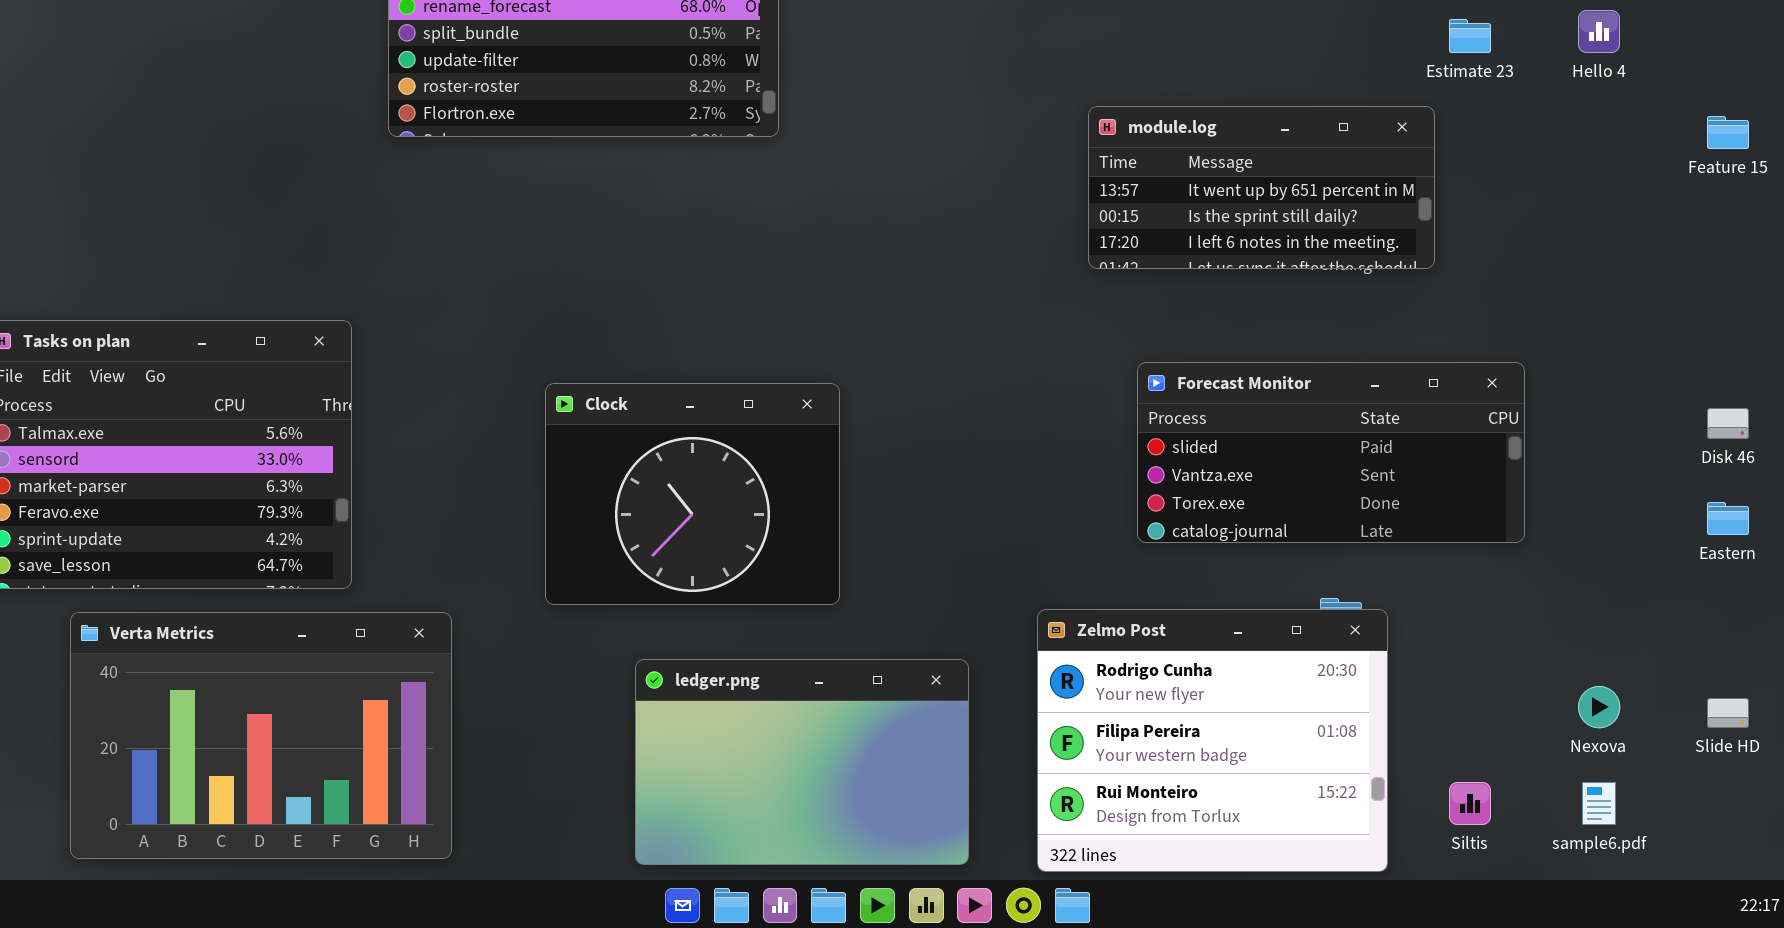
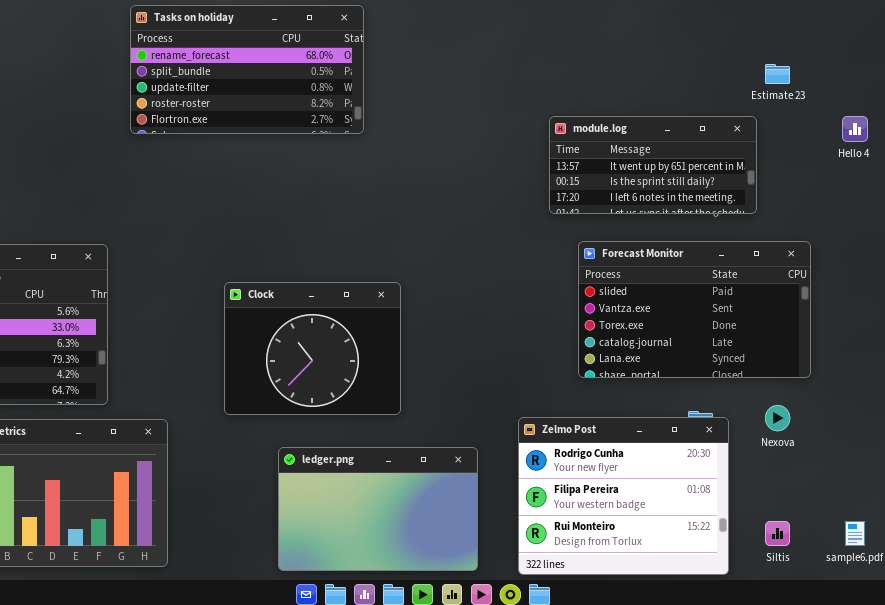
Hello 4: [1578,10,1620,53] -> [842,116,868,142], moved
Forecast Monitor: [1137,362,1525,543] -> [578,241,811,378], resized
Nexova: [1578,686,1620,728] -> [765,405,790,431], moved

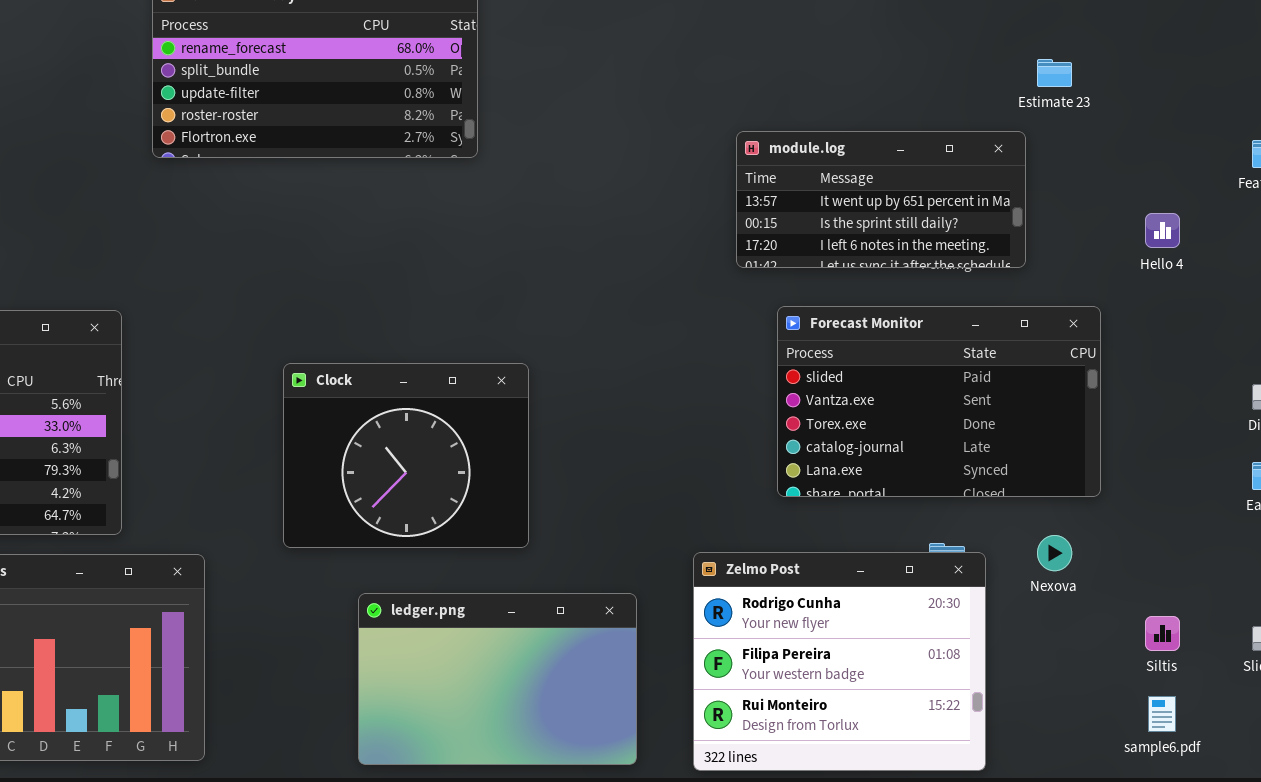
Hello 4: [842,116,868,142] -> [1145,213,1180,248], moved
Siltis: [765,521,790,546] -> [1145,616,1180,651], moved

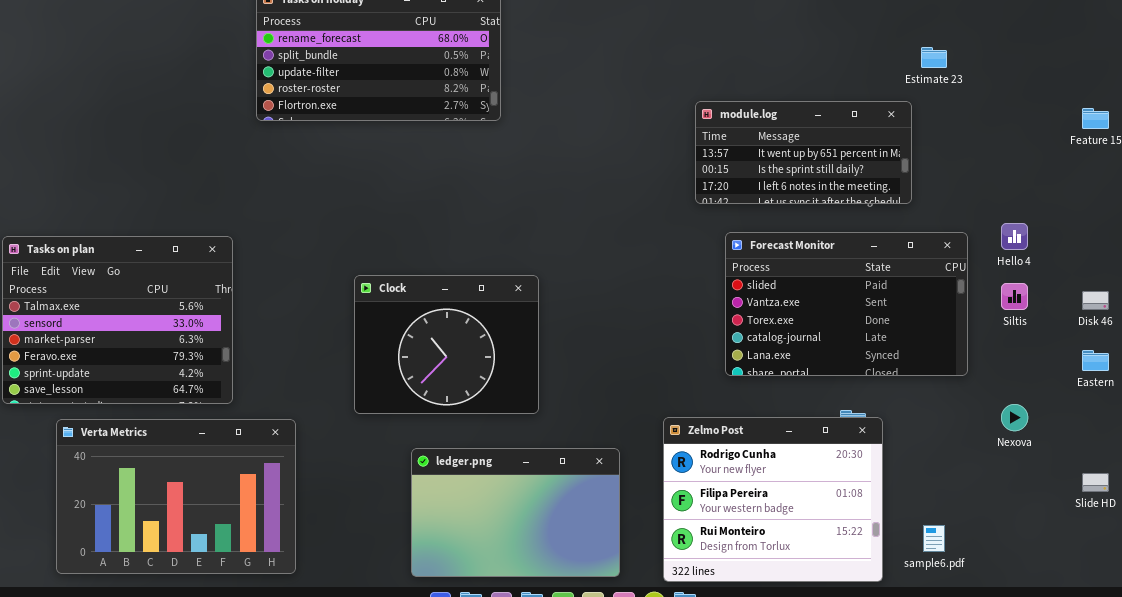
Hello 4: [1145,213,1180,248] -> [1001,223,1028,250], moved
Nexova: [1037,535,1072,571] -> [1001,404,1028,431], moved
Siltis: [1145,616,1180,651] -> [1001,283,1028,310], moved
sample6.pdf: [1148,696,1176,732] -> [923,525,945,552], moved

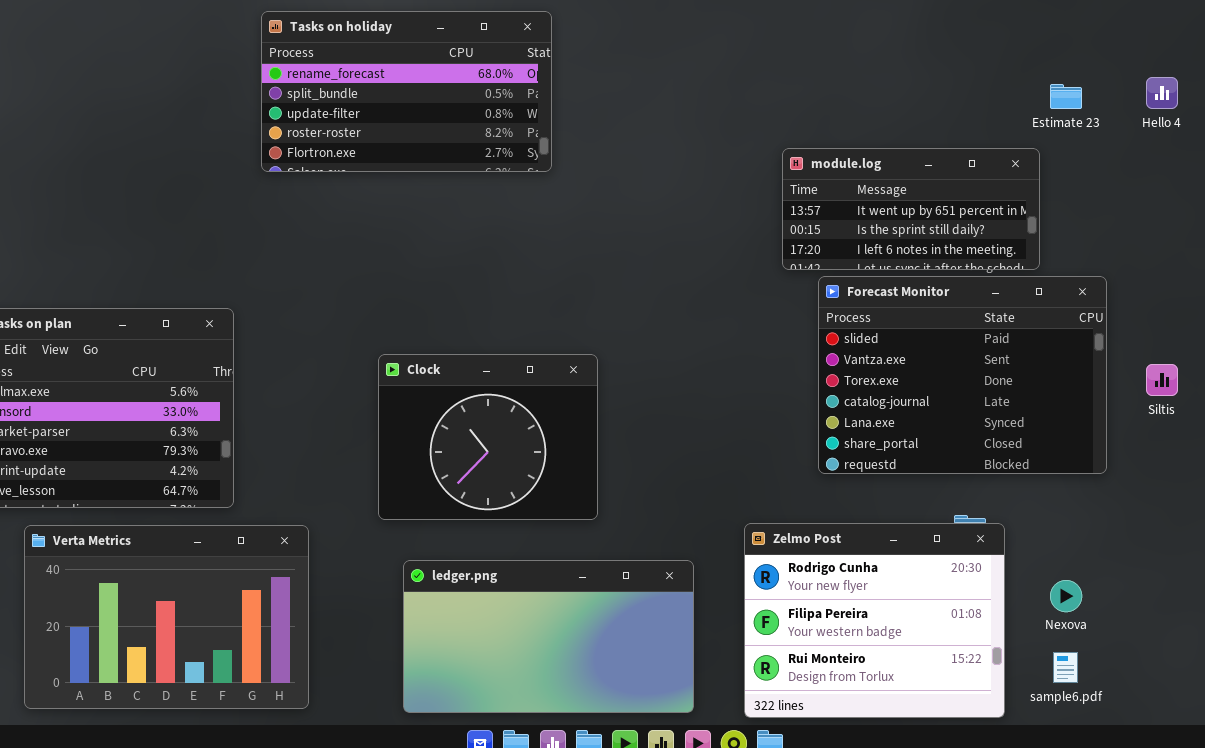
Hello 4: [1001,223,1028,250] -> [1146,77,1178,109], moved
Forecast Monitor: [725,232,968,376] -> [818,276,1107,474], resized
Nexova: [1001,404,1028,431] -> [1050,580,1082,612], moved
ledger.png: [411,448,620,577] -> [403,560,694,713], resized

